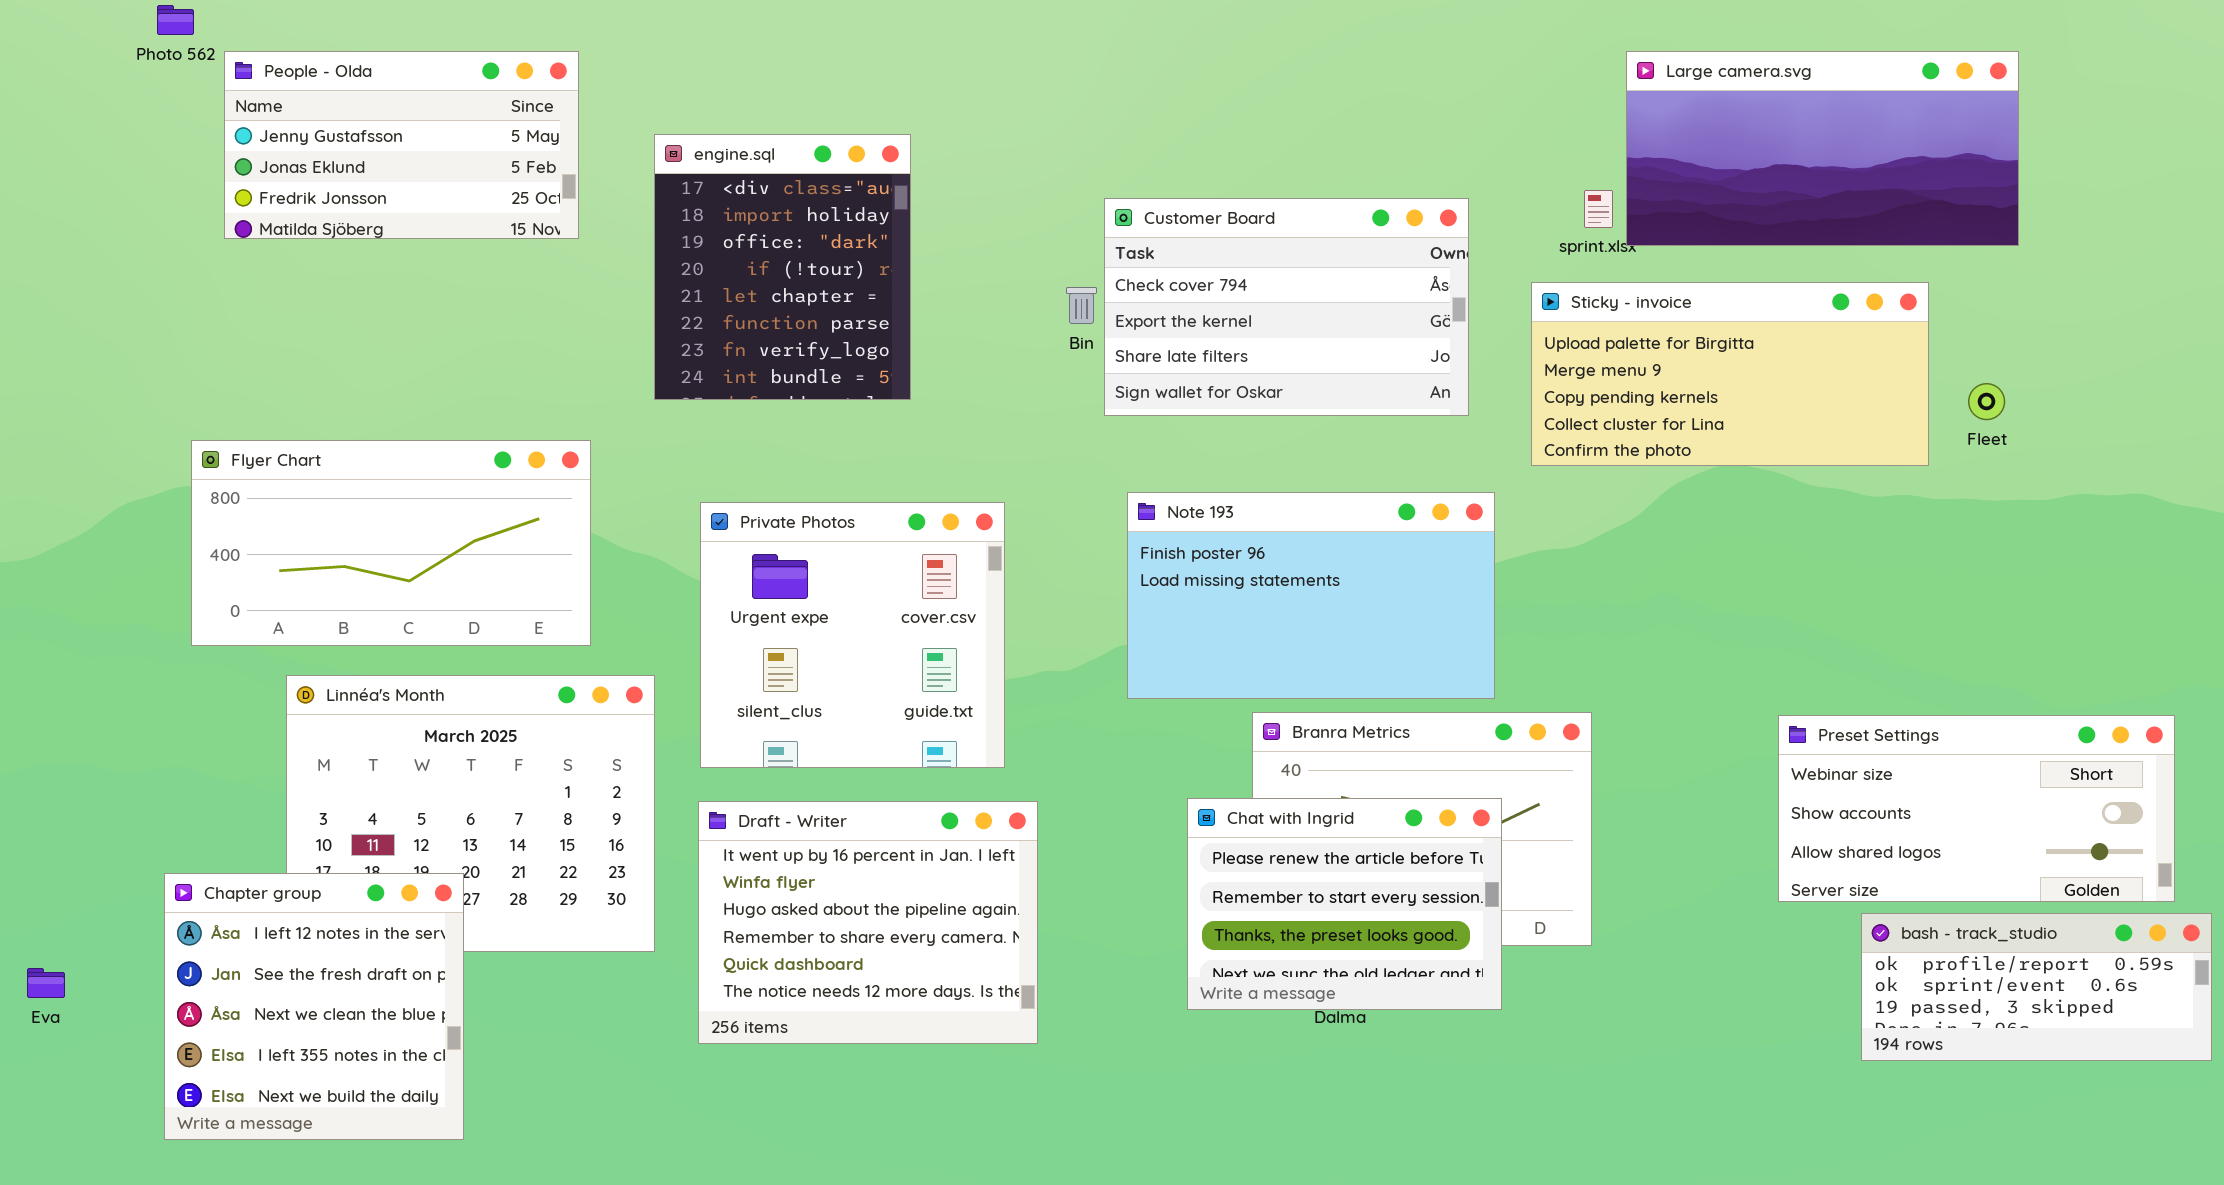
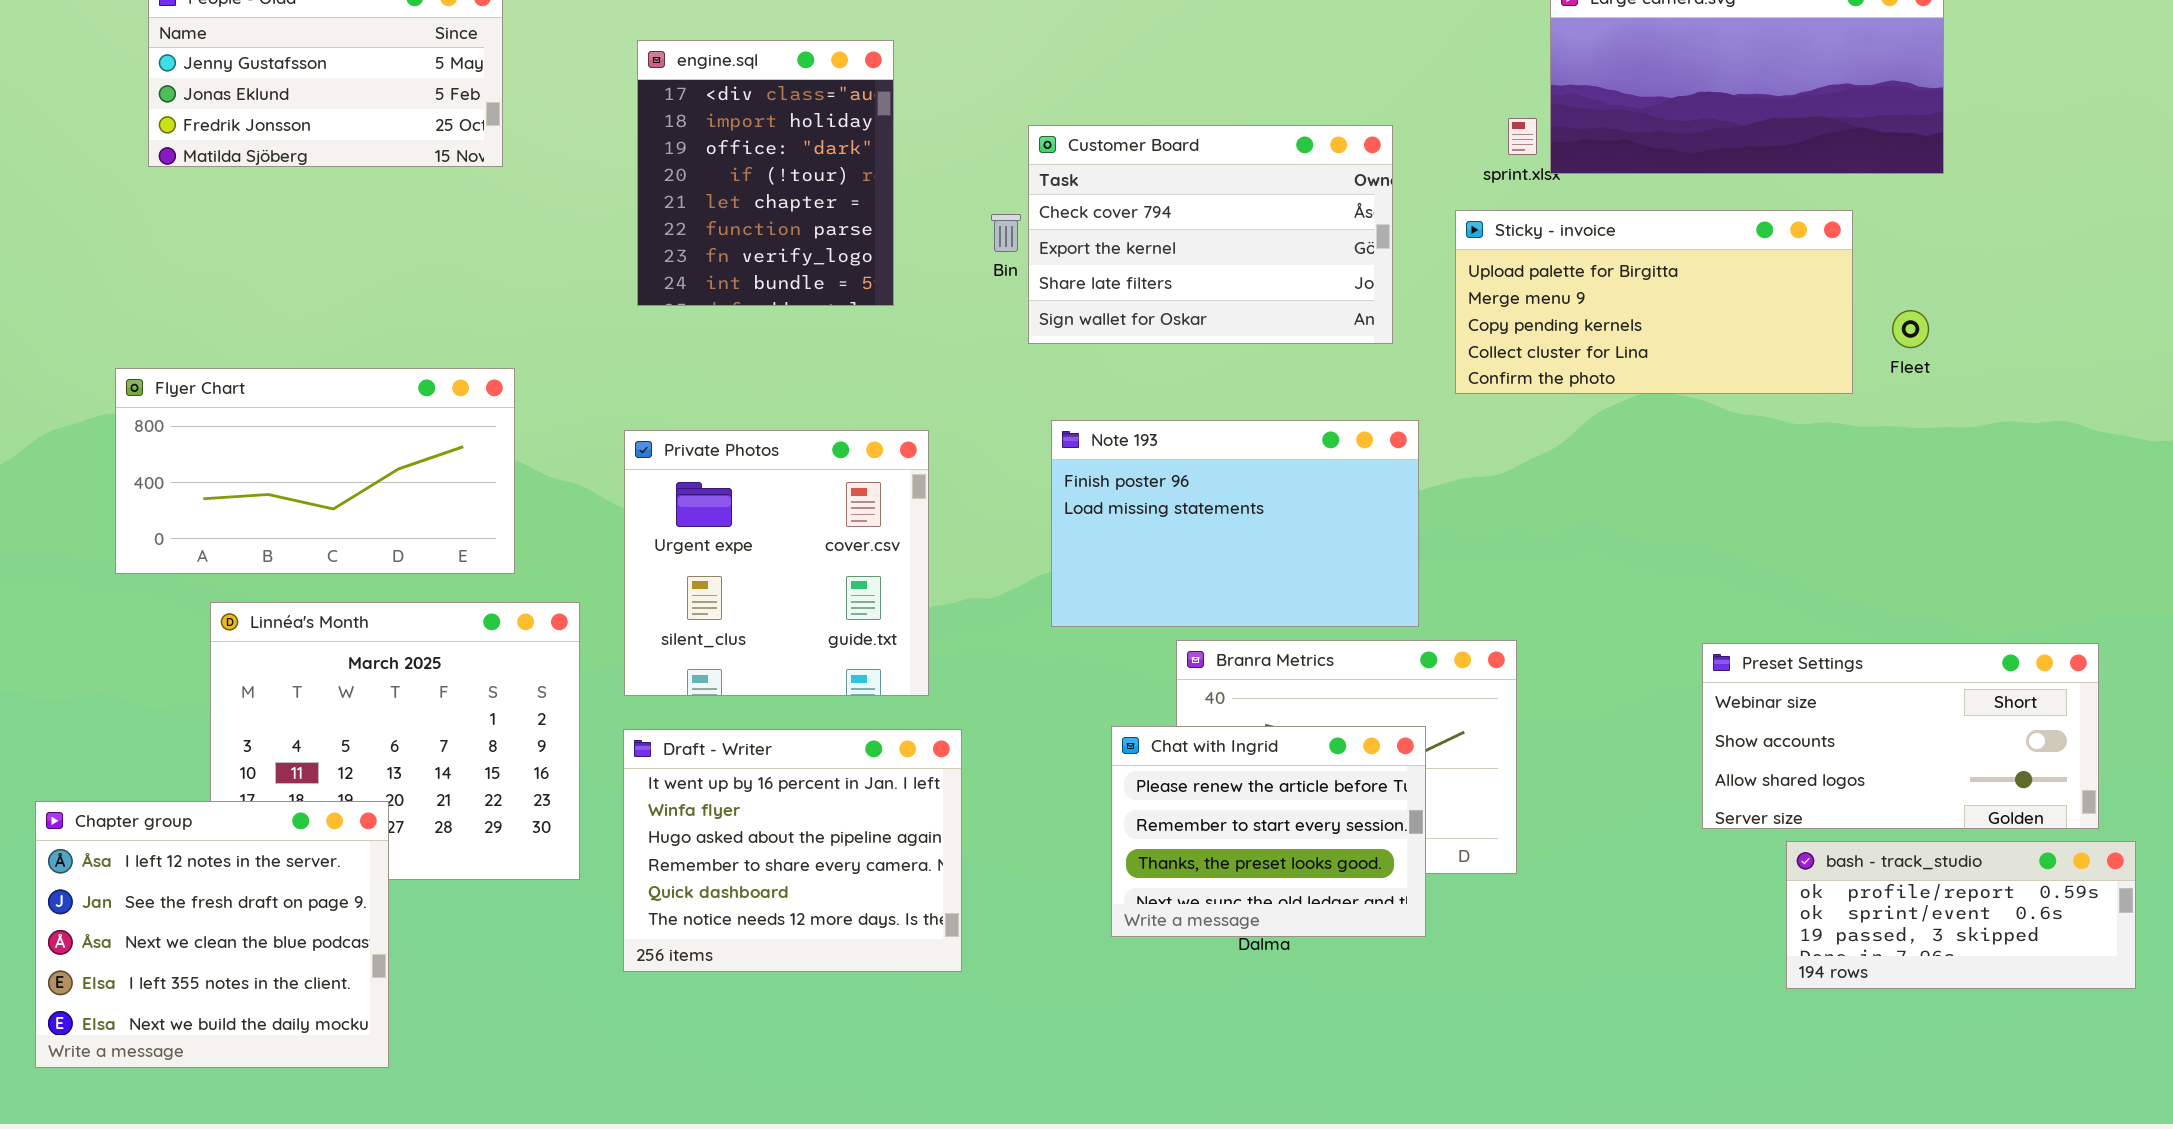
engine.sql: [654,134,911,400] -> [637,40,894,306], moved
Chapter group: [164,873,464,1140] -> [35,801,389,1068], resized

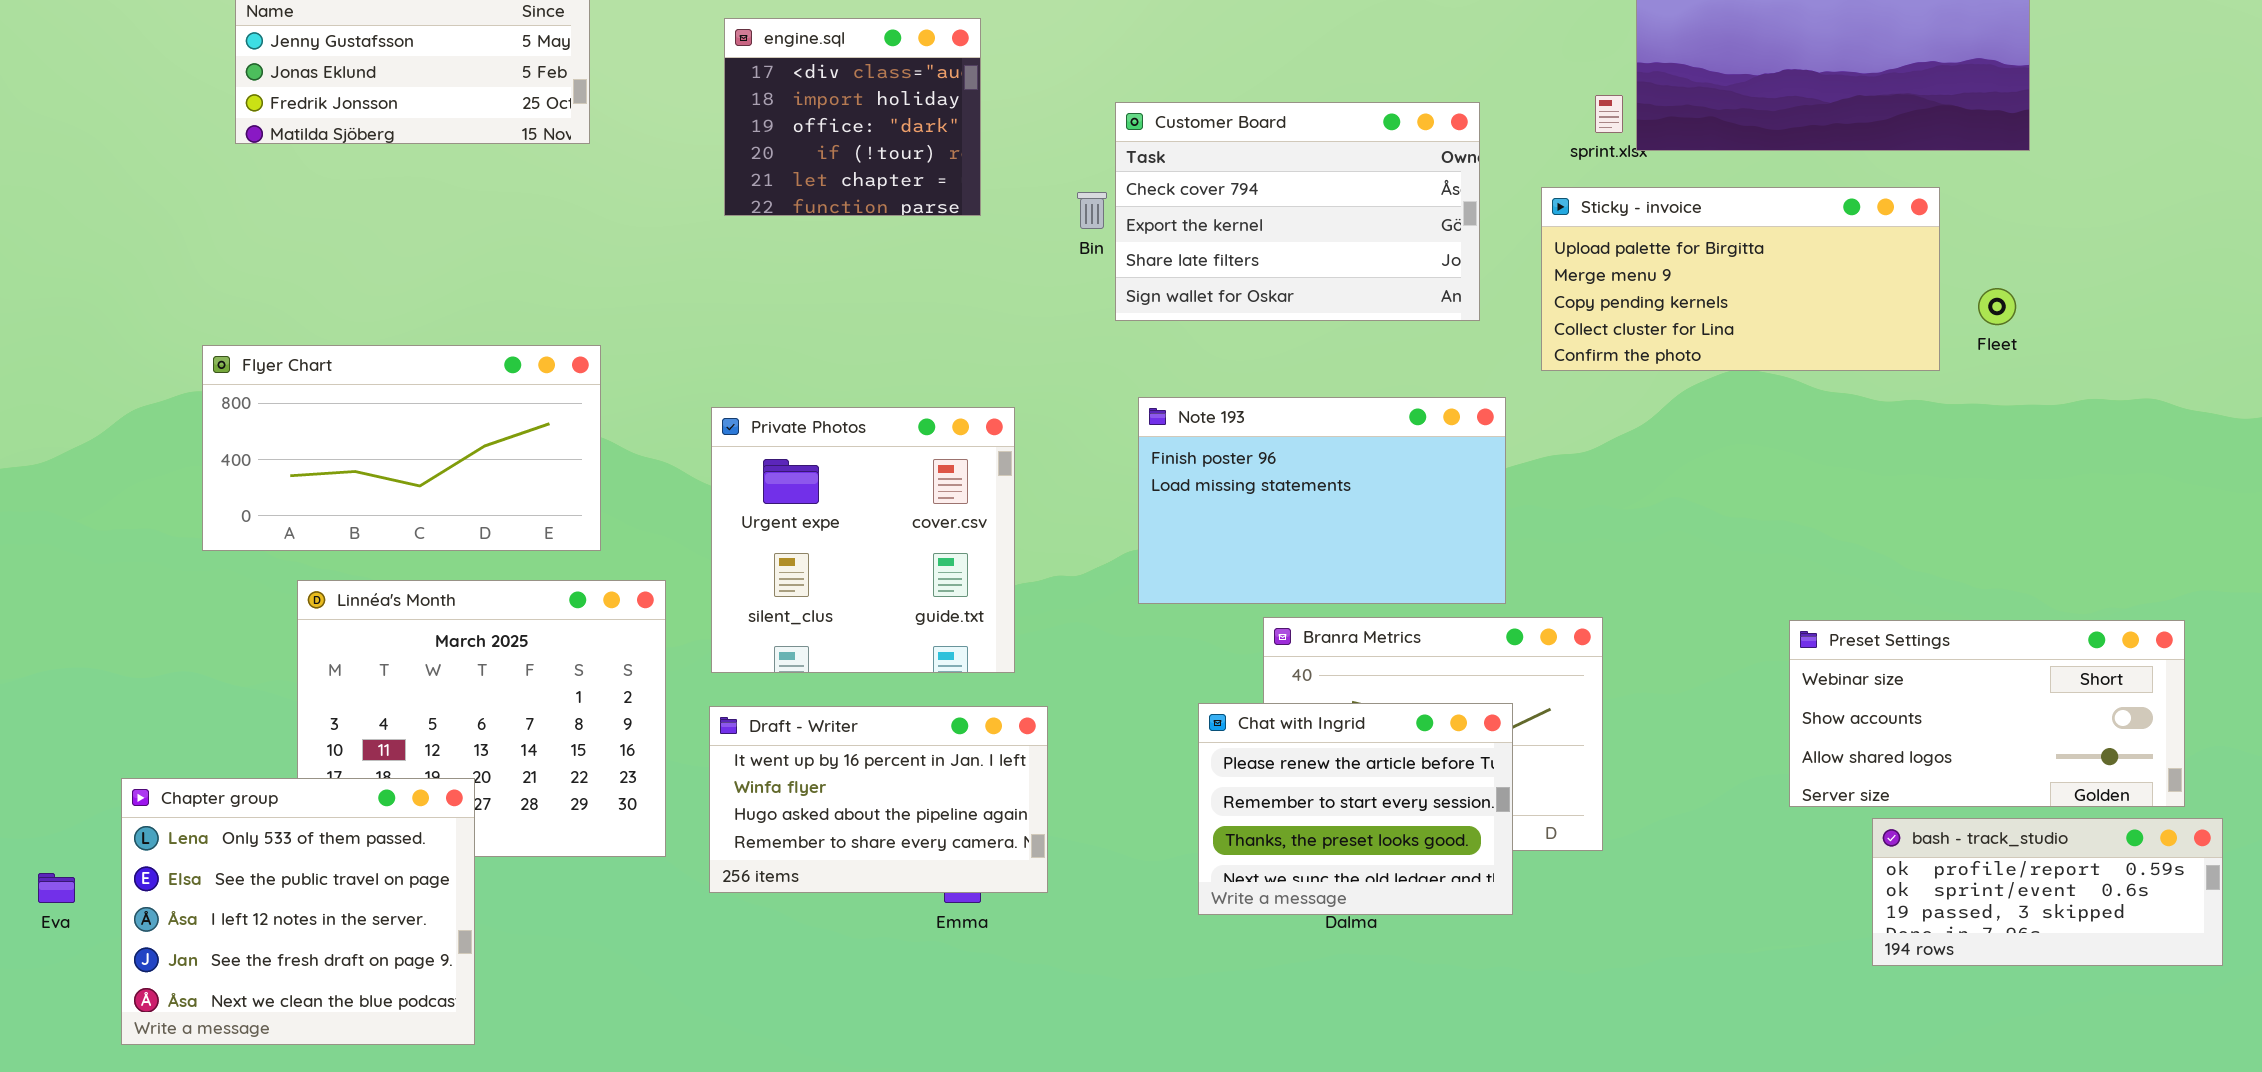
engine.sql: [637,40,894,306] -> [724,18,981,216], resized
Draft - Writer: [623,729,962,972] -> [709,706,1048,893], resized
Chapter group: [35,801,389,1068] -> [121,778,475,1045], scrolled up 2 rows

